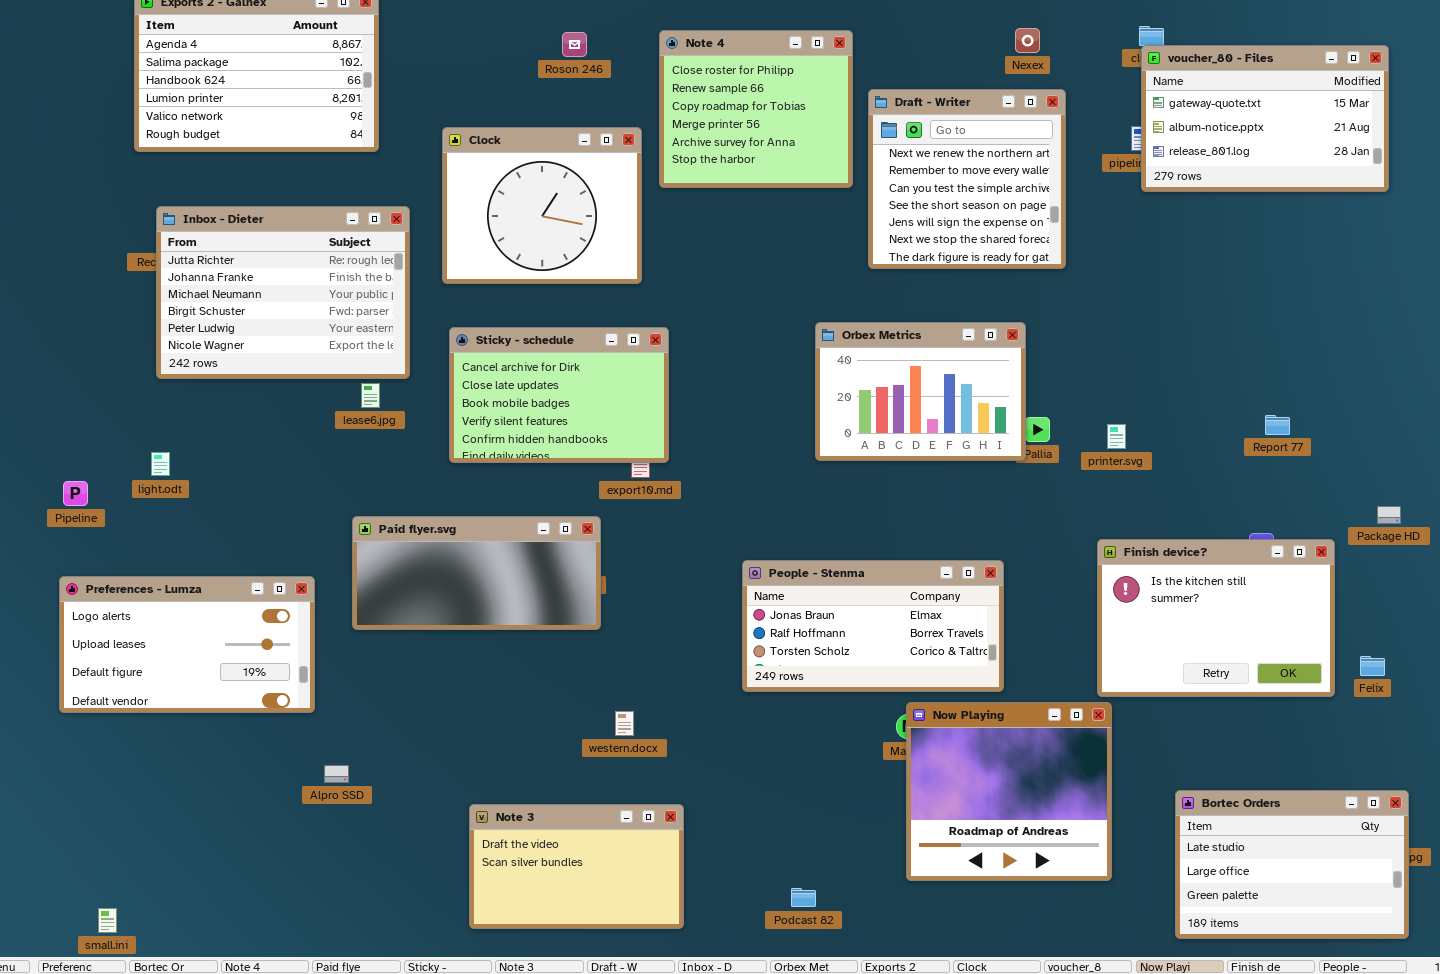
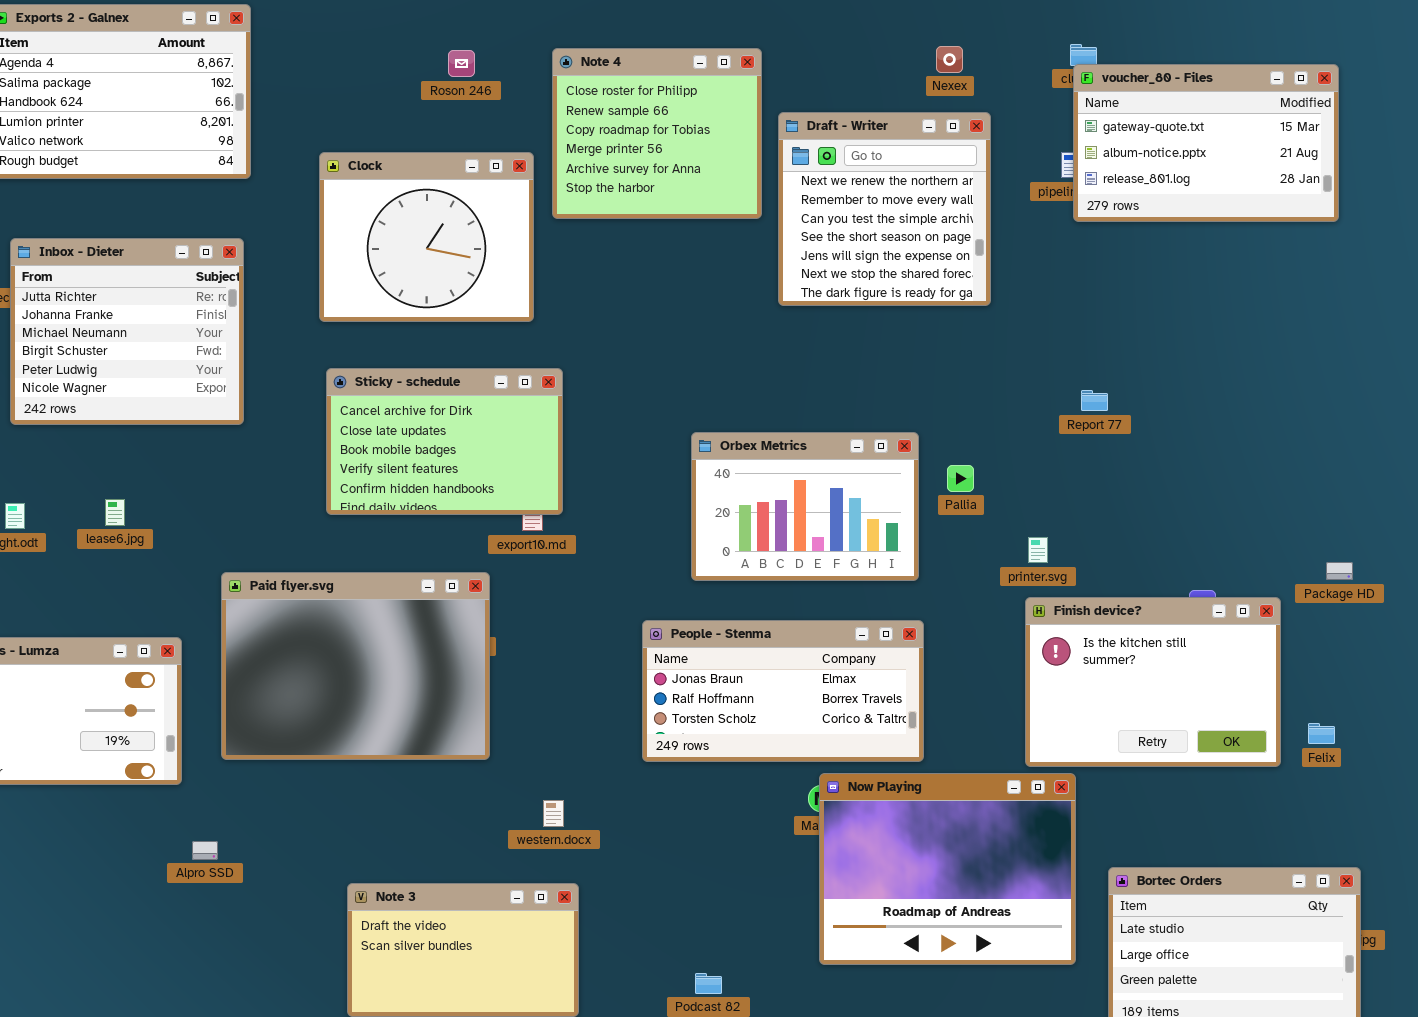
Inbox - Dieter: [156,206,410,379] -> [10,238,244,425], resized
Orbex Metrics: [815,322,1026,461] -> [691,432,919,581], moved
lease6.jpg: [361,383,380,408] -> [105,499,125,526], moved
Report 77: [1265,415,1290,435] -> [1081,390,1108,411], moved
printer.svg: [1107,424,1126,449] -> [1028,537,1048,563], moved
Paid flyer.svg: [352,516,601,630] -> [221,572,490,760], resized
Now Playing: [906,702,1112,881] -> [819,773,1076,965], resized
western.docx: [615,711,634,736] -> [543,800,564,827], moved

